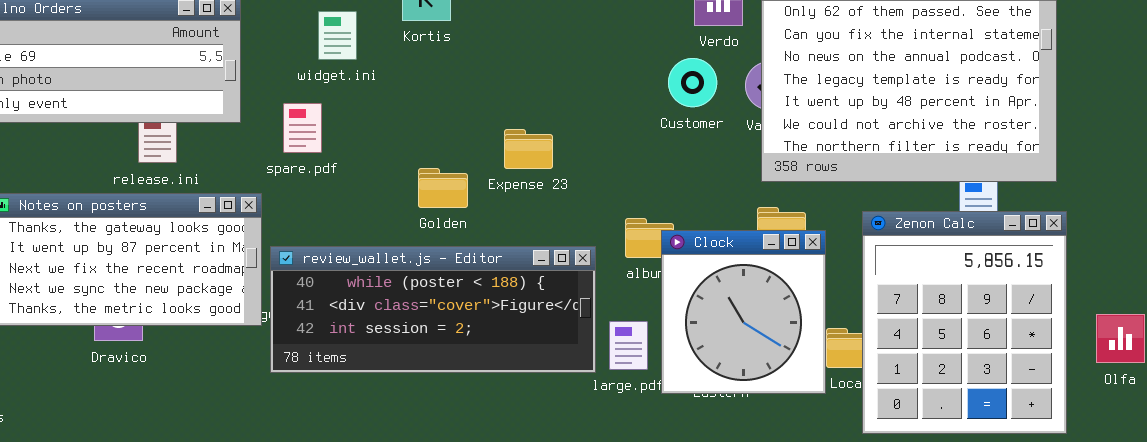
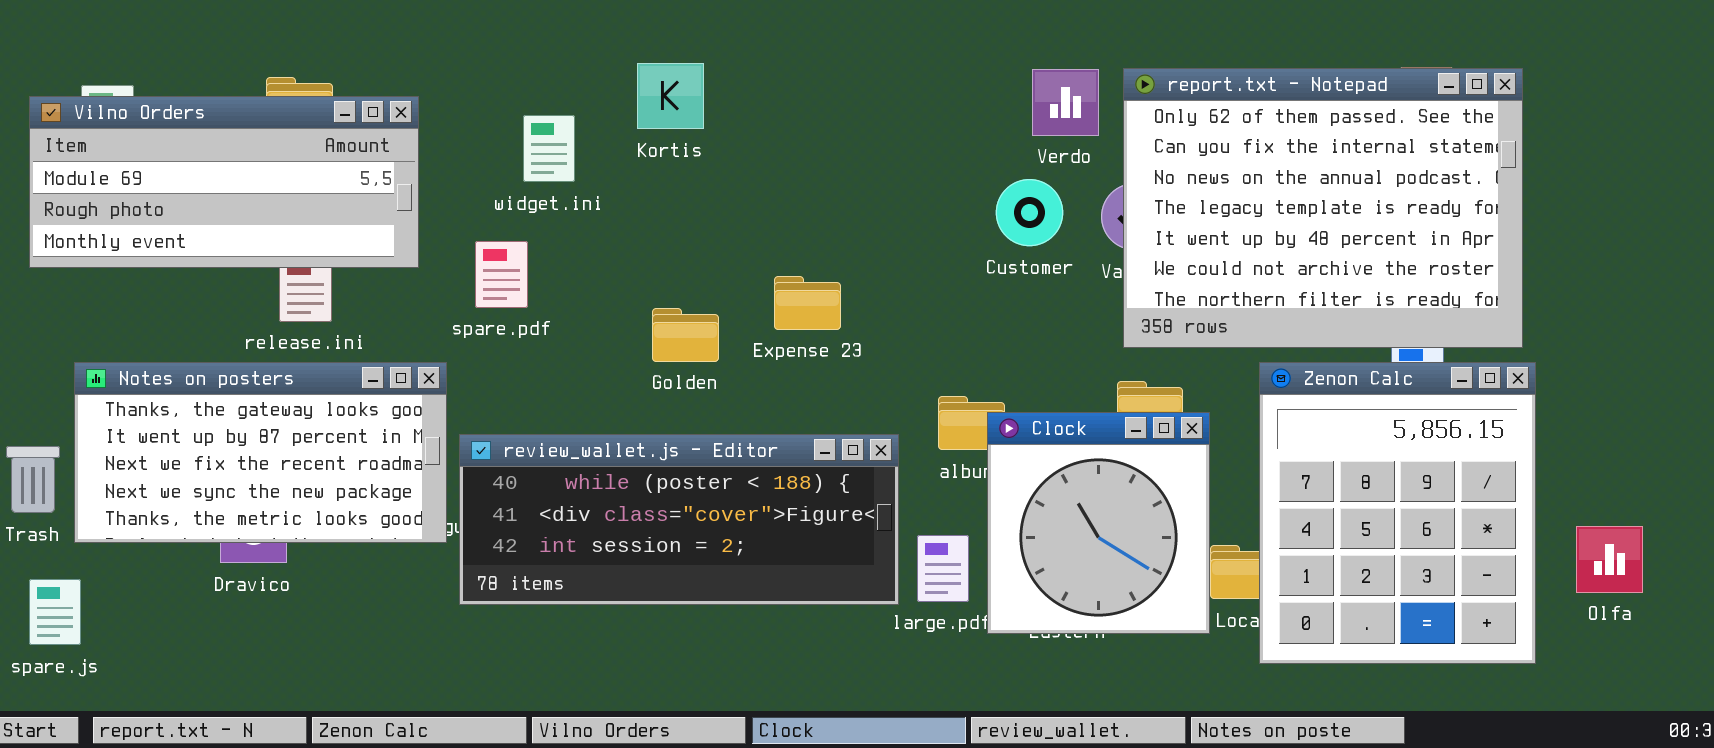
Golden: [418,168,468,208] -> [652,308,719,362], moved
Zenon Calc: [862,211,1067,434] -> [1259,362,1536,664], moved

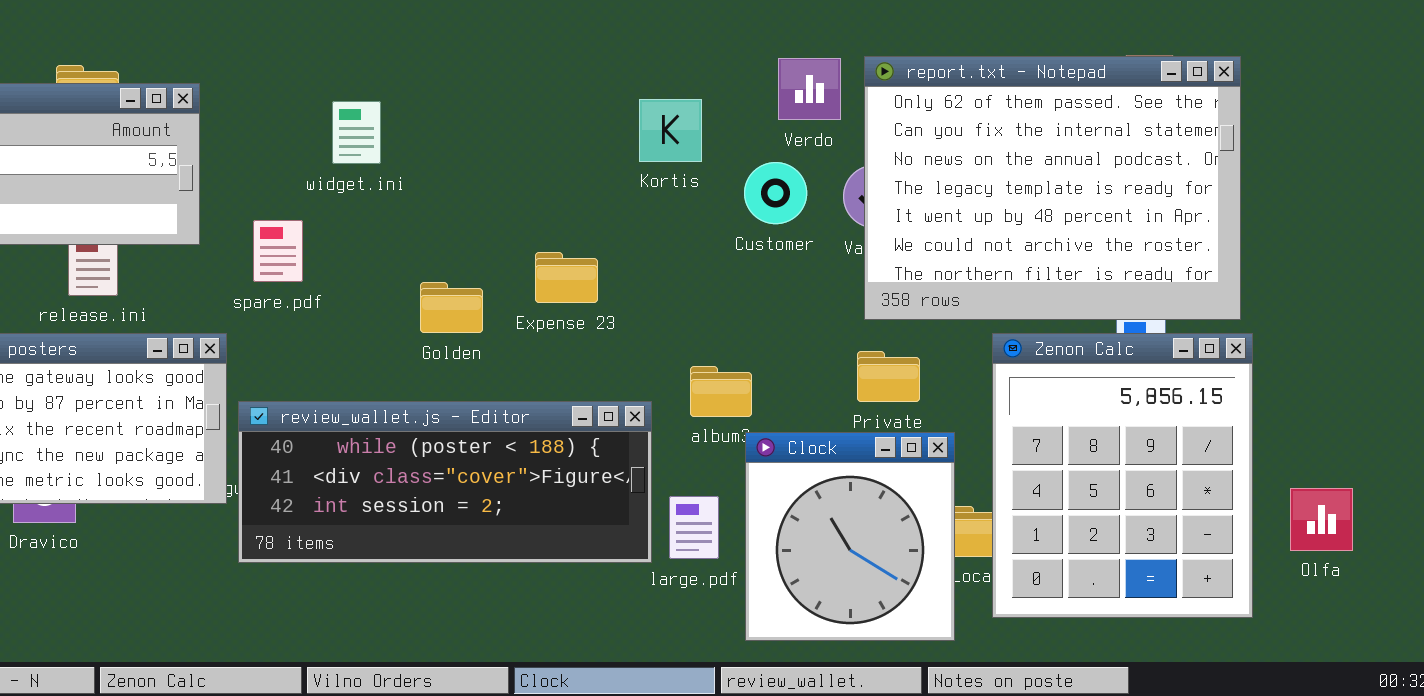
Kortis: [637,63,704,129] -> [639,99,702,162], moved
widget.ini: [523,115,575,182] -> [332,101,381,164], moved
Clock: [987,412,1210,634] -> [745,432,955,641], moved

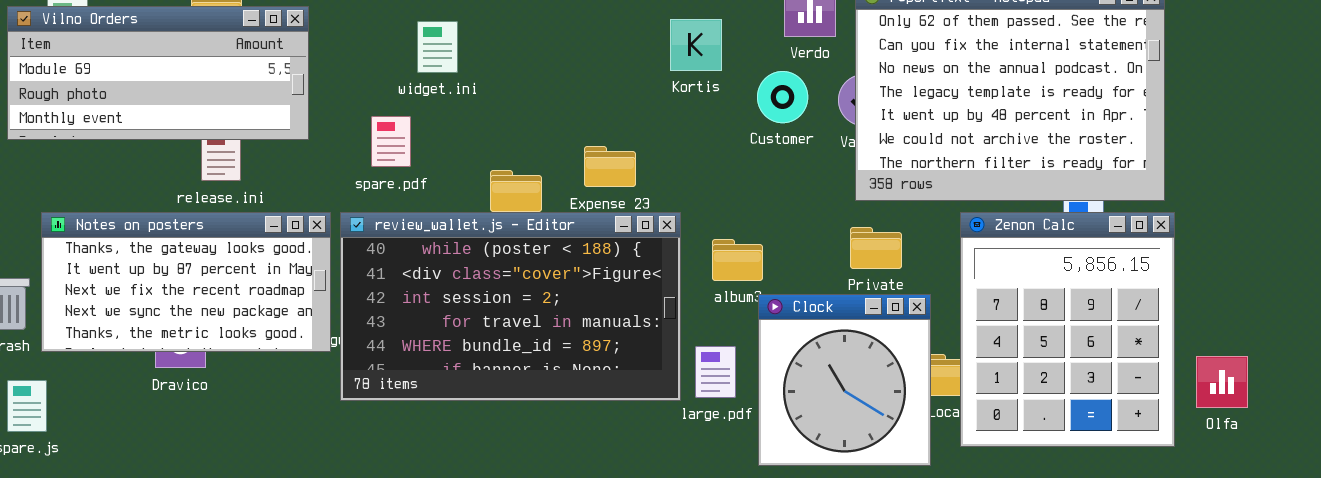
spare.pdf: [253,220,303,282] -> [371,116,411,167], moved
review_wallet.js - Editor: [238,401,652,563] -> [340,212,681,401], resized
Olfa: [1290,488,1353,551] -> [1196,356,1248,408], moved

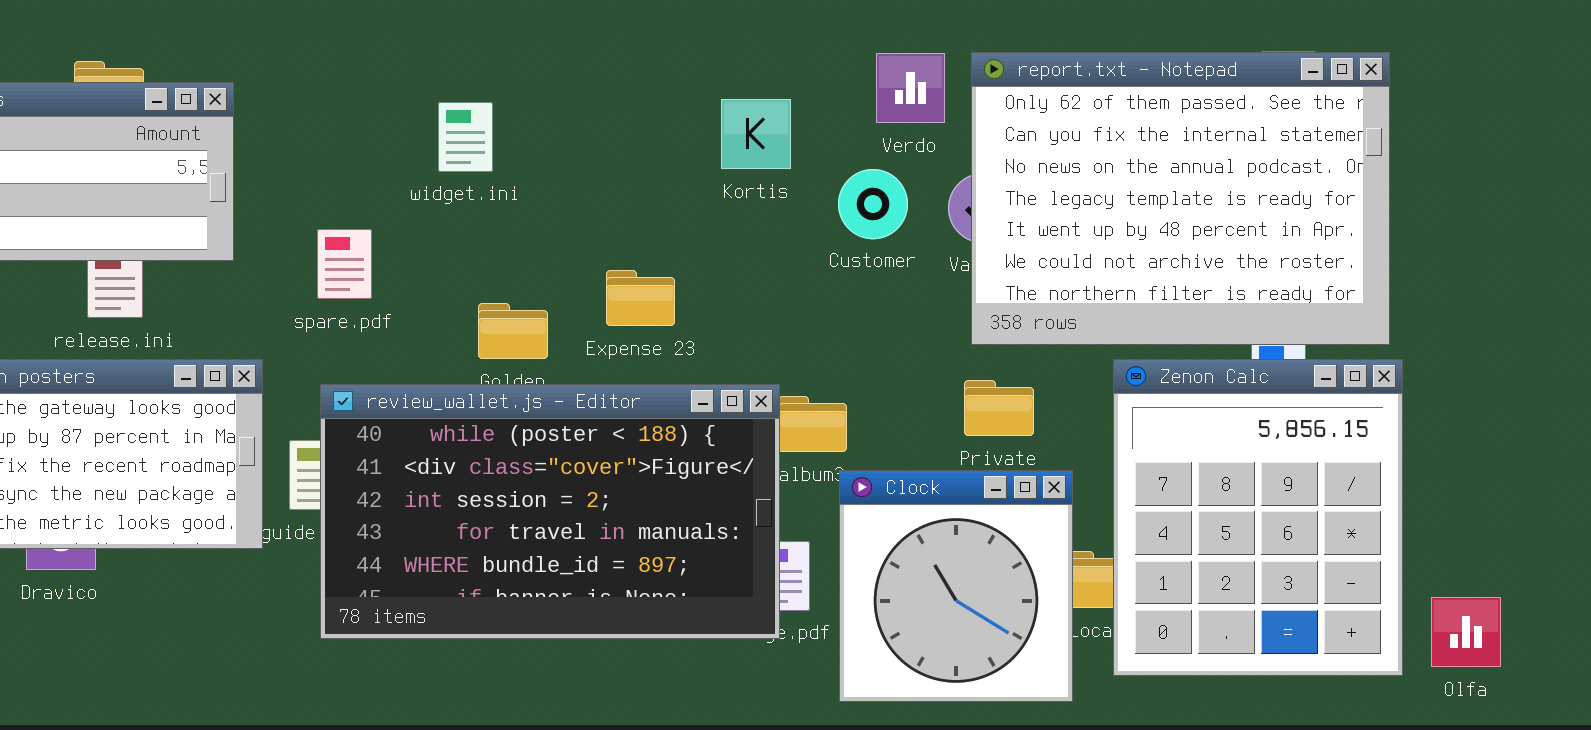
widget.ini: [417,21,458,73] -> [438,102,493,172], moved
review_wallet.js - Editor: [340,212,681,401] -> [320,384,780,639], moved
Olfa: [1196,356,1248,408] -> [1431,597,1501,667], moved

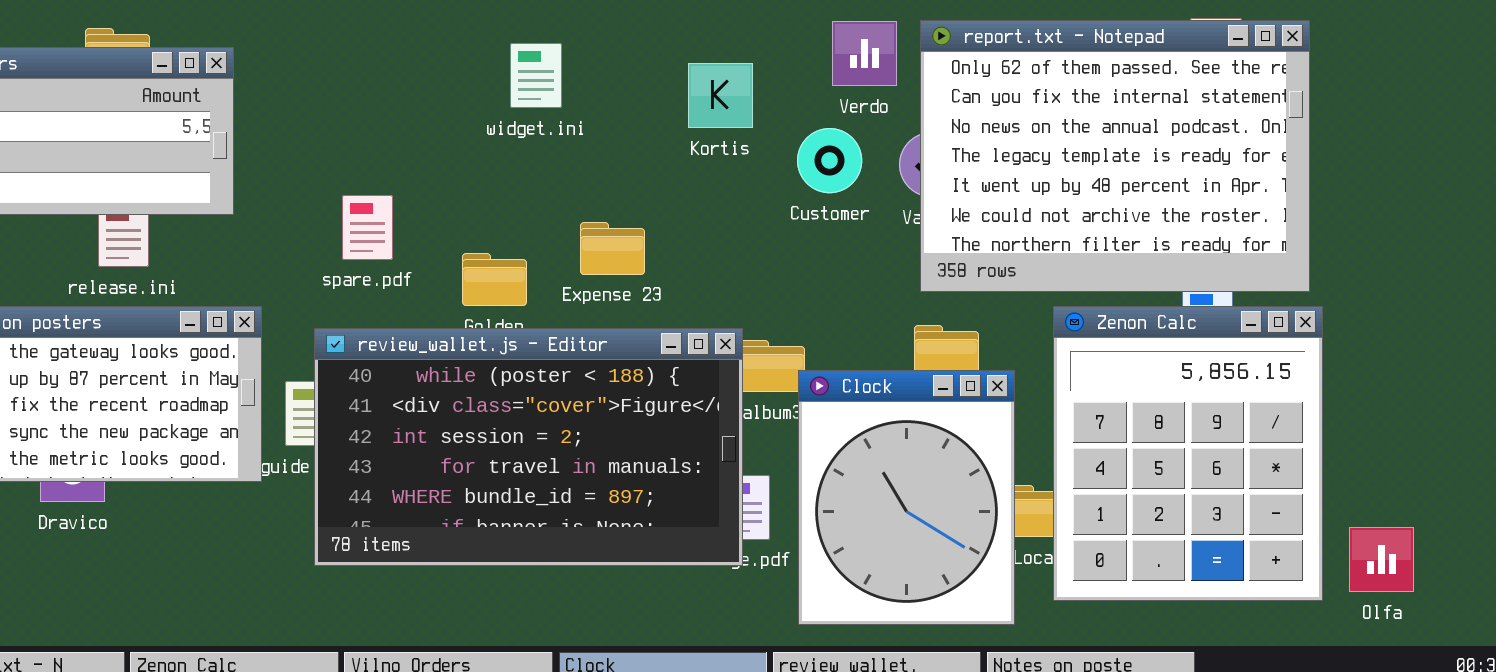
widget.ini: [438,102,493,172] -> [510,43,562,108], moved
spare.pdf: [317,229,372,299] -> [342,195,393,260], moved
Clock: [839,470,1073,702] -> [798,370,1015,625], resized

